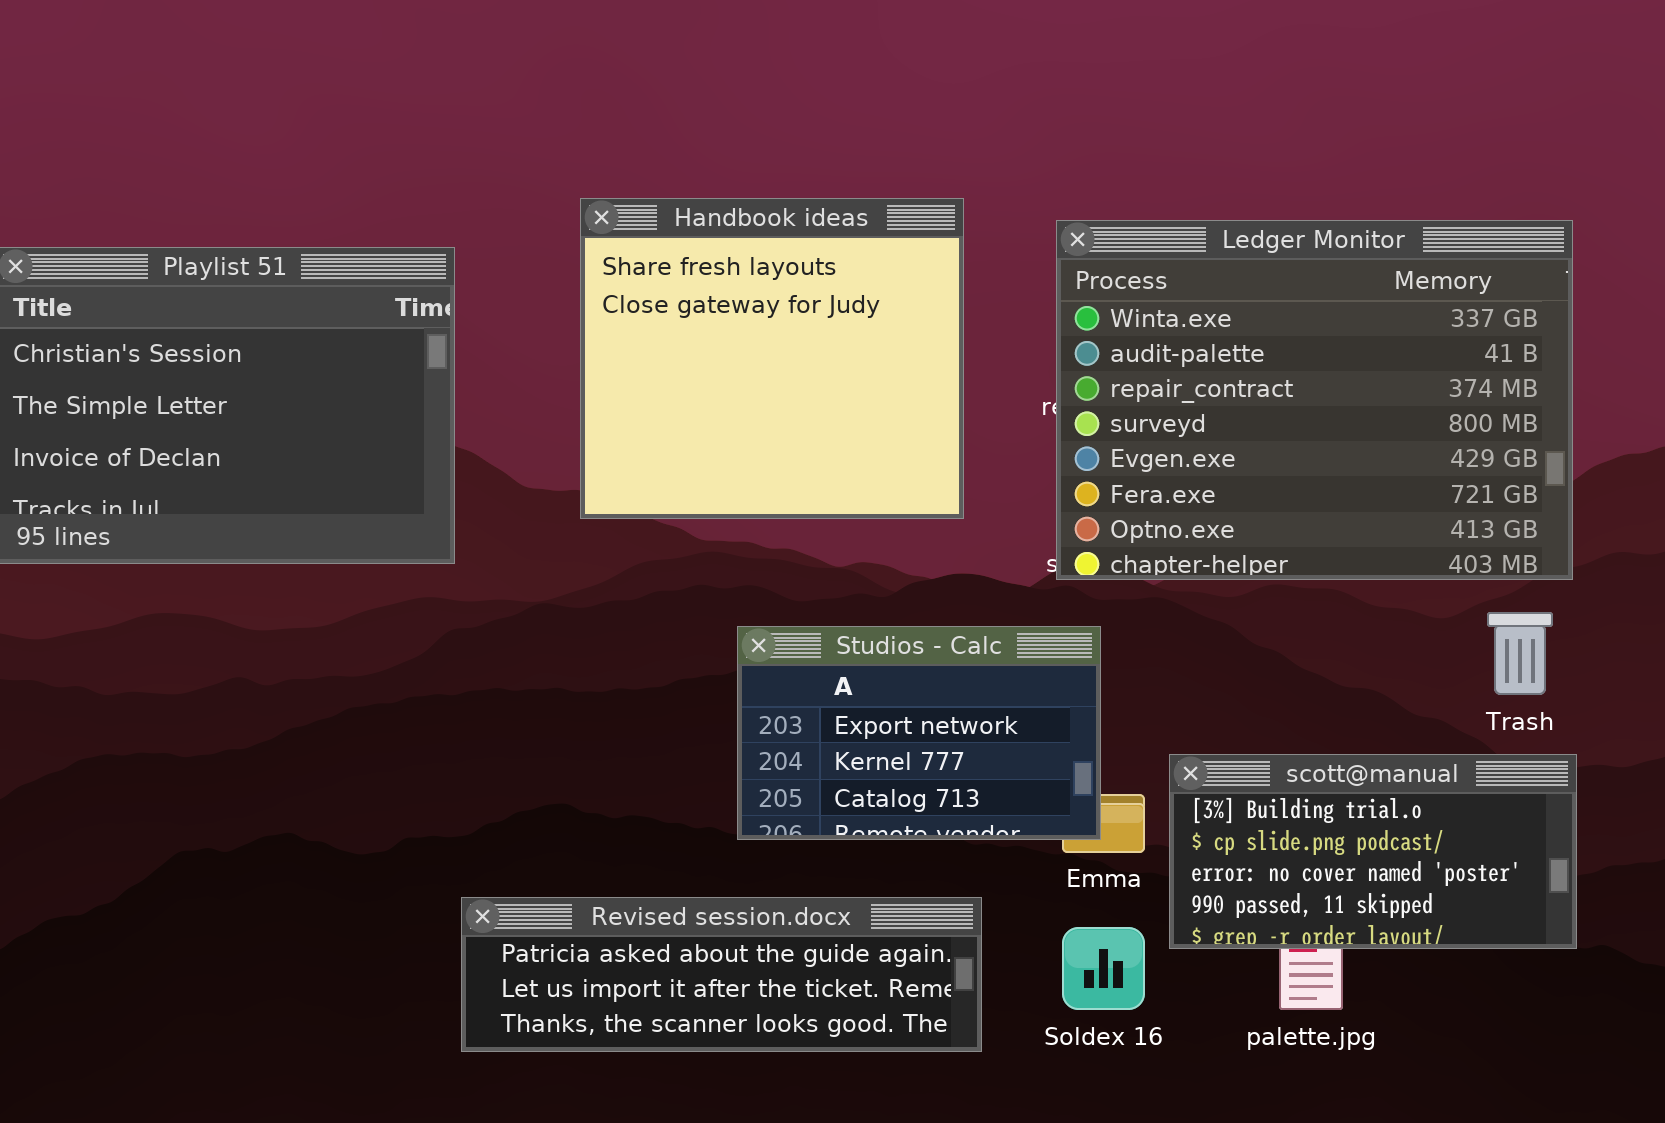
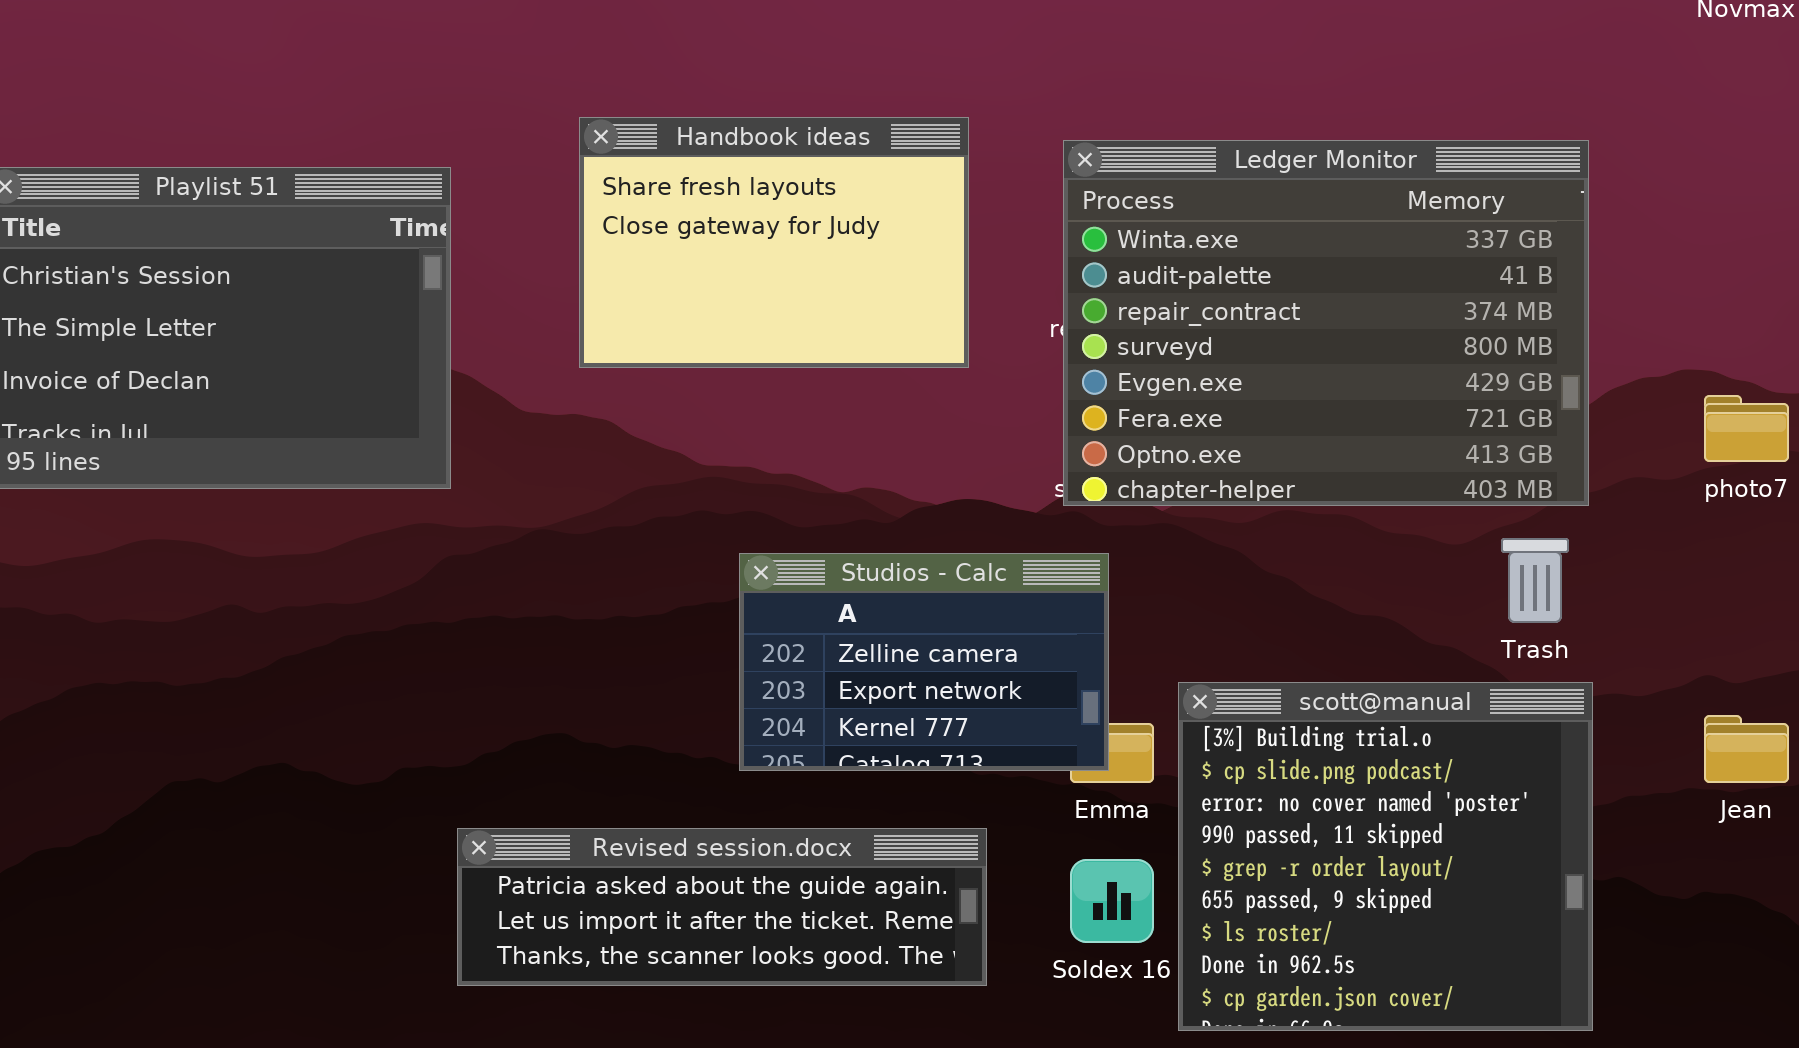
Handbook ideas: [580,198,964,519] -> [579,117,969,368], resized
Studios - Calc: [737,626,1101,840] -> [739,553,1109,771], scrolled up 1 row
scott@manual: [1169,754,1577,949] -> [1178,682,1593,1031], resized

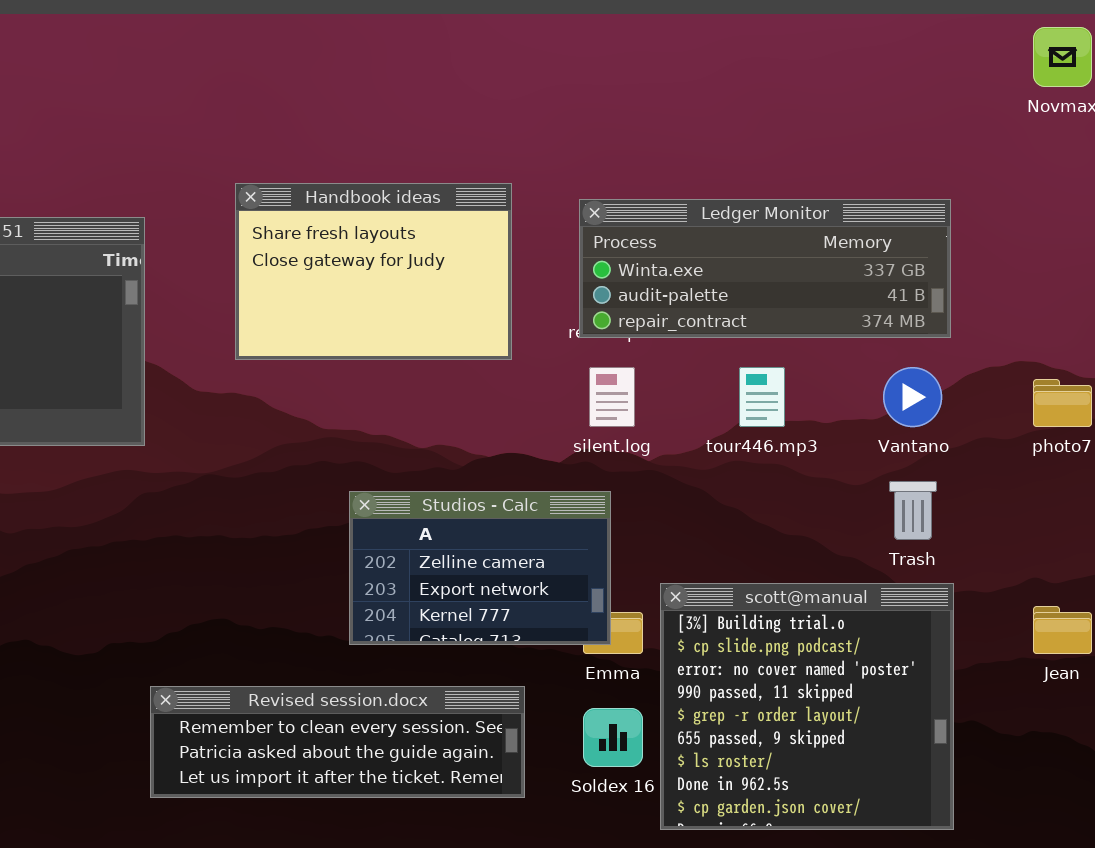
Ledger Monitor: [1063,140,1589,506] -> [579,199,951,338], resized
Revised session.docx: [457,828,987,986] -> [150,686,525,798], scrolled up 1 row

